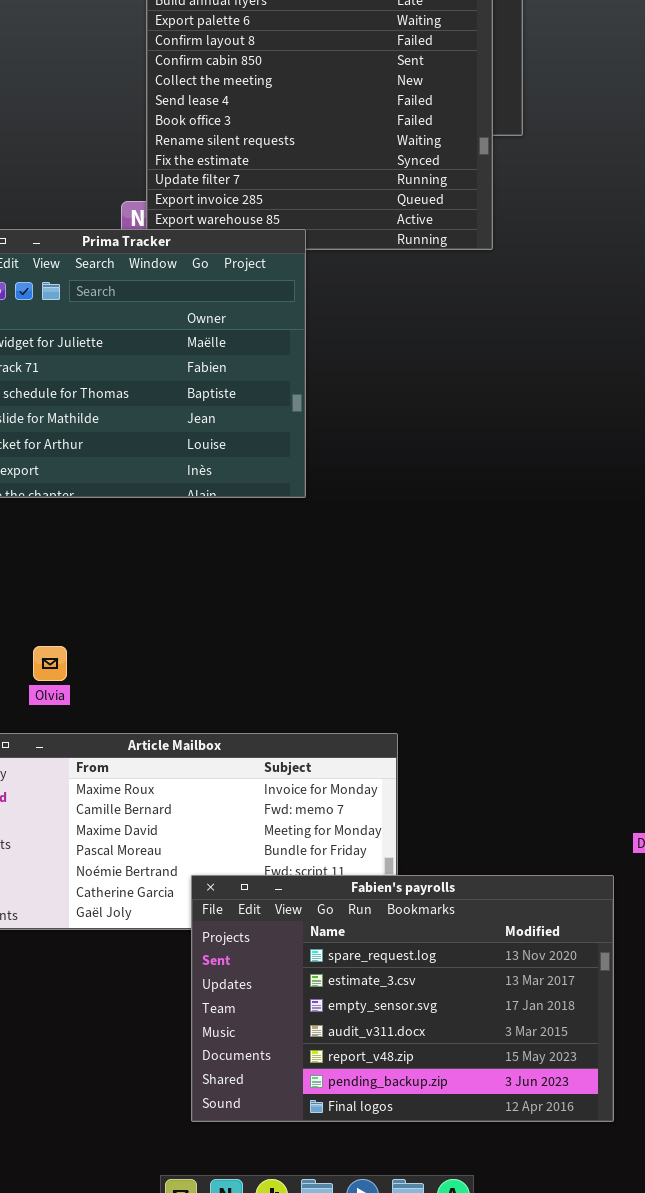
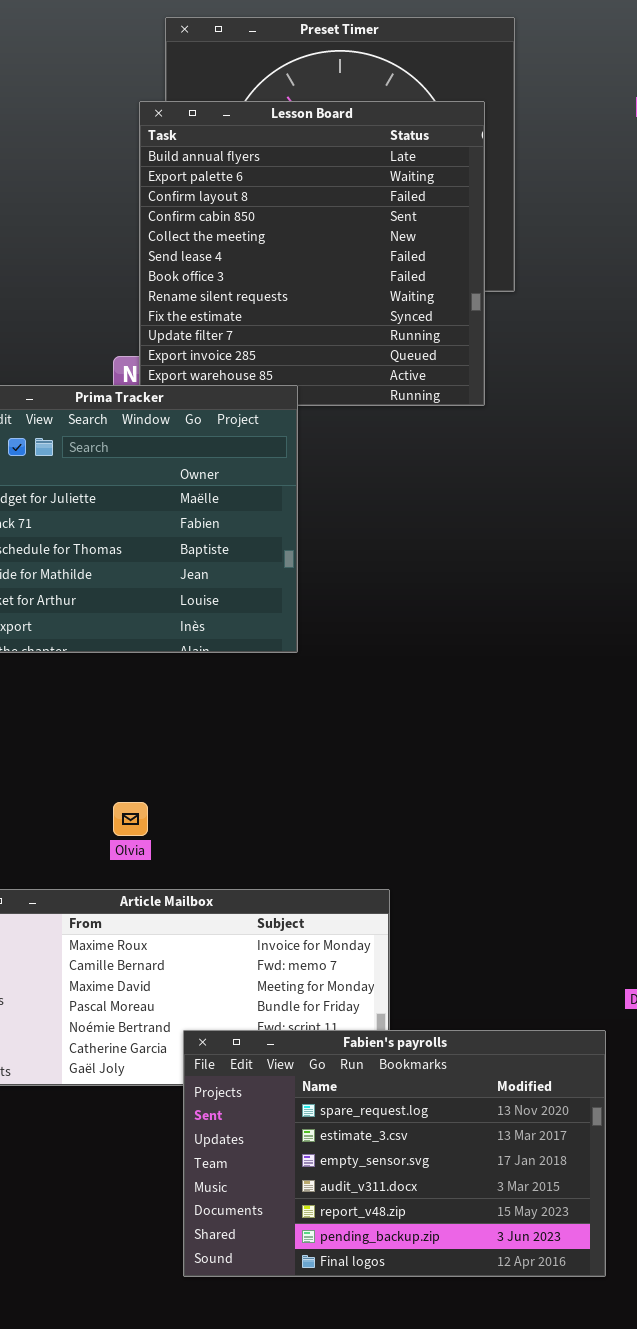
Olvia: [33,646,67,681] -> [113,802,148,836], moved

